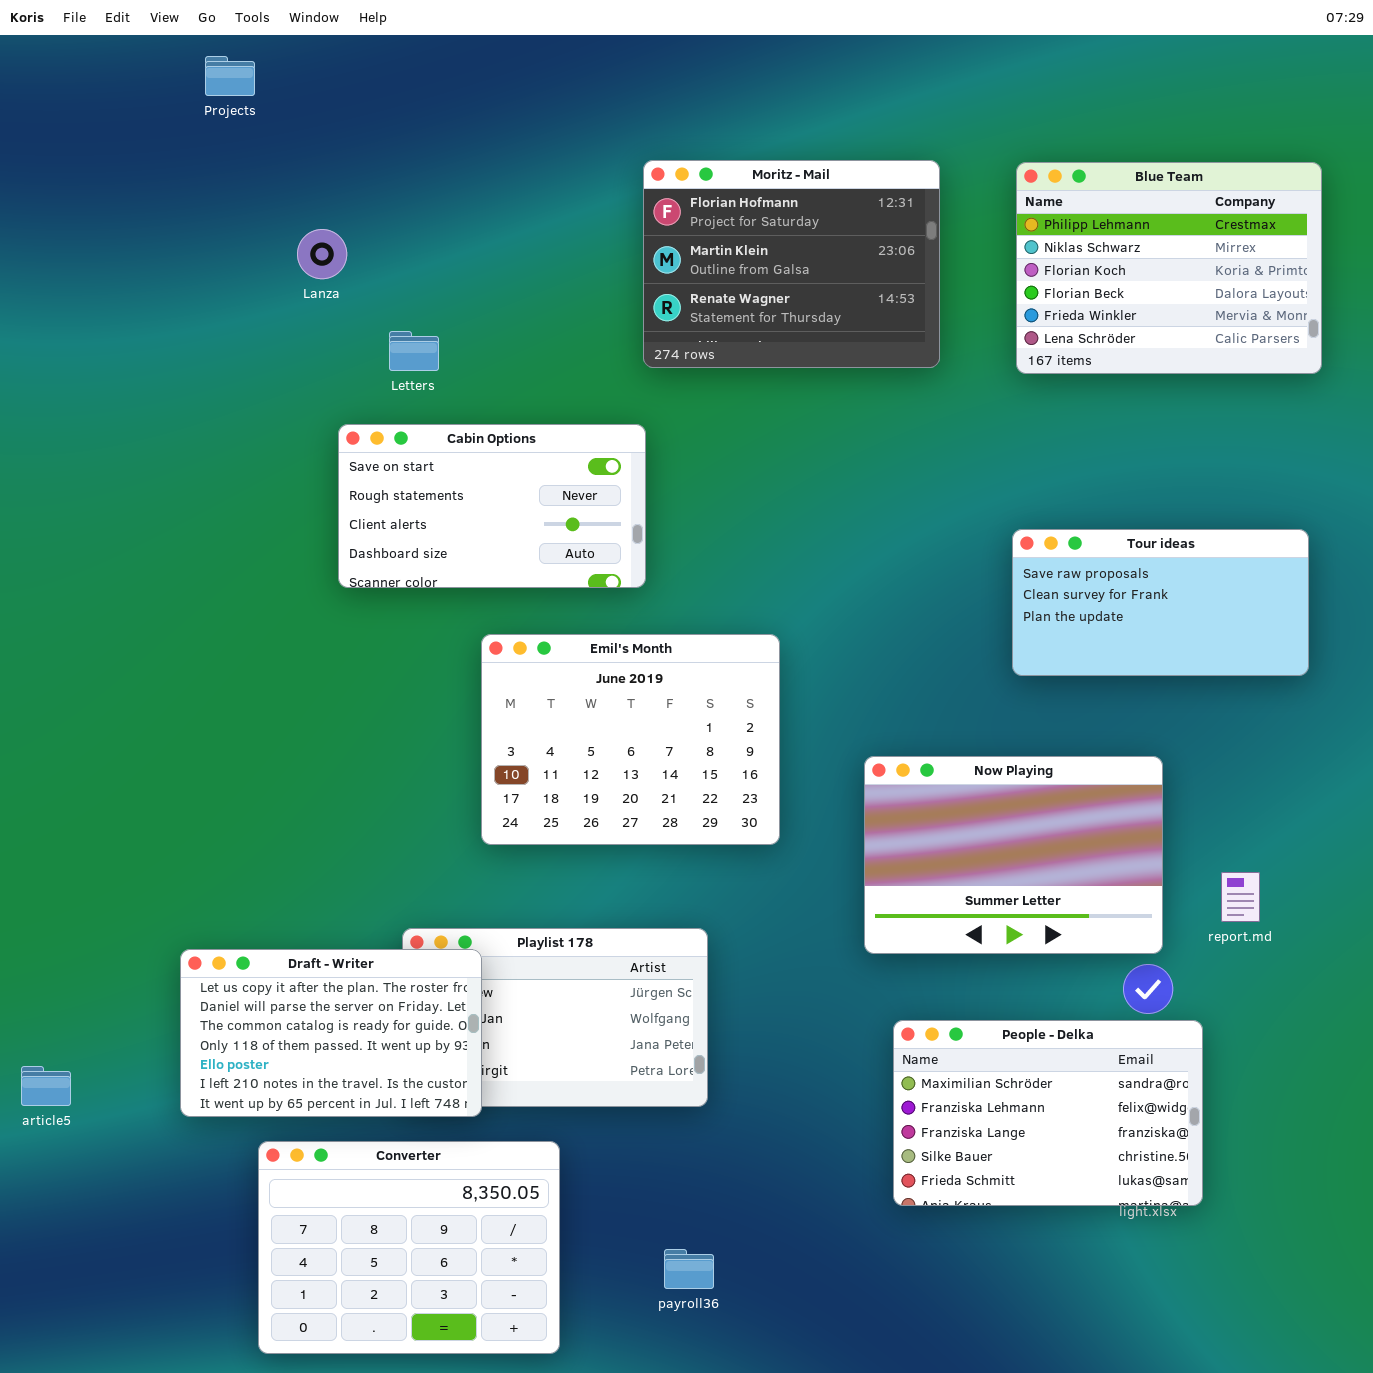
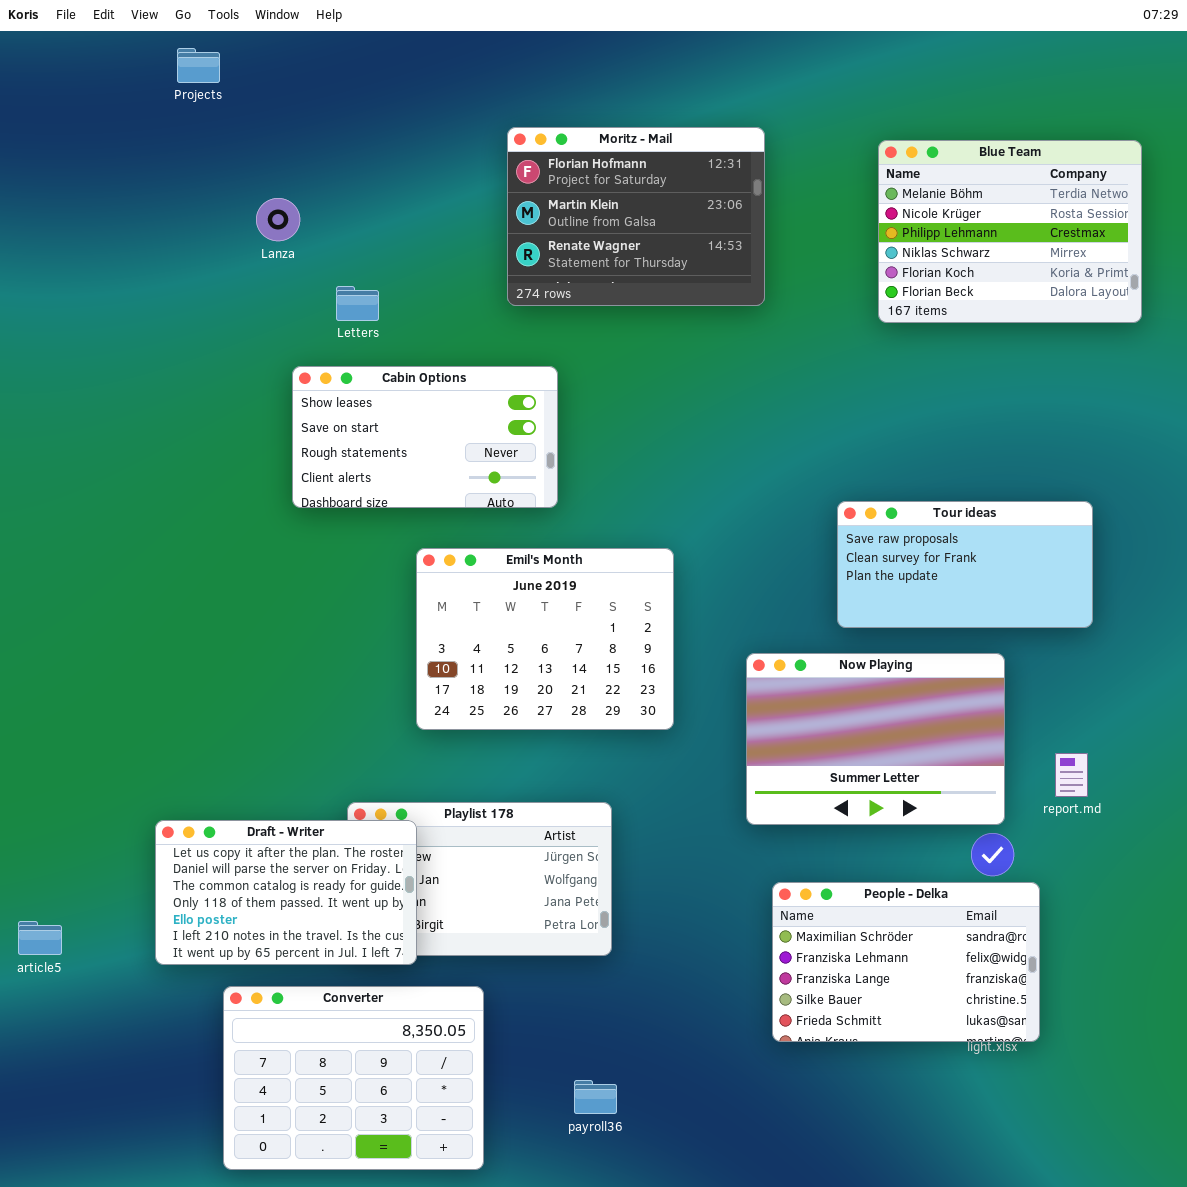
Moritz - Mail: [643,160,940,368] -> [507,127,765,306], moved
Blue Team: [1016,162,1322,374] -> [878,140,1142,323], scrolled up 2 rows
Cabin Options: [338,424,646,588] -> [292,366,558,508], scrolled up 1 row
Tour ideas: [1012,529,1309,676] -> [837,501,1093,628], moved

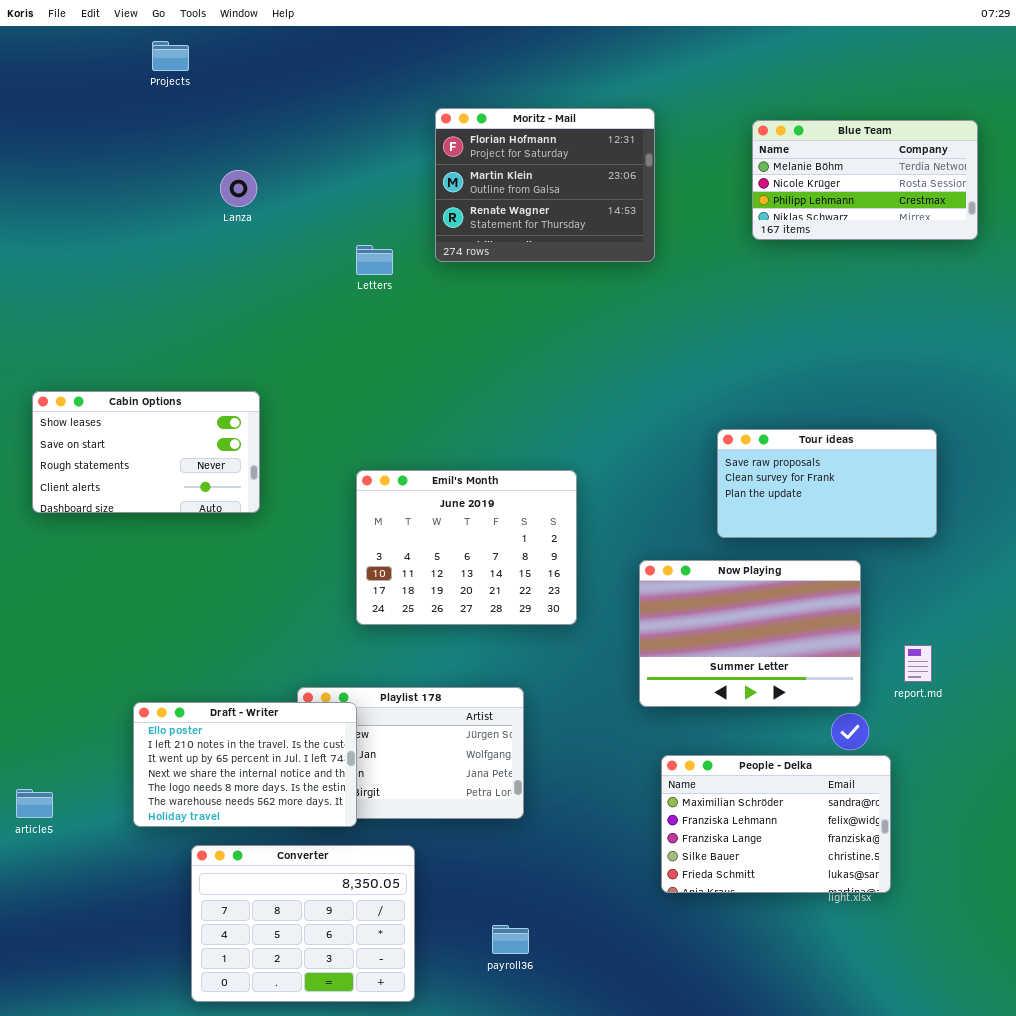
Blue Team: [878,140,1142,323] -> [752,120,978,240], resized
Letters: [336,286,379,321] -> [356,245,393,275], moved
Cabin Options: [292,366,558,508] -> [32,391,260,513], moved
Draft - Writer: [155,820,417,965] -> [133,702,357,827], scrolled down 4 rows

